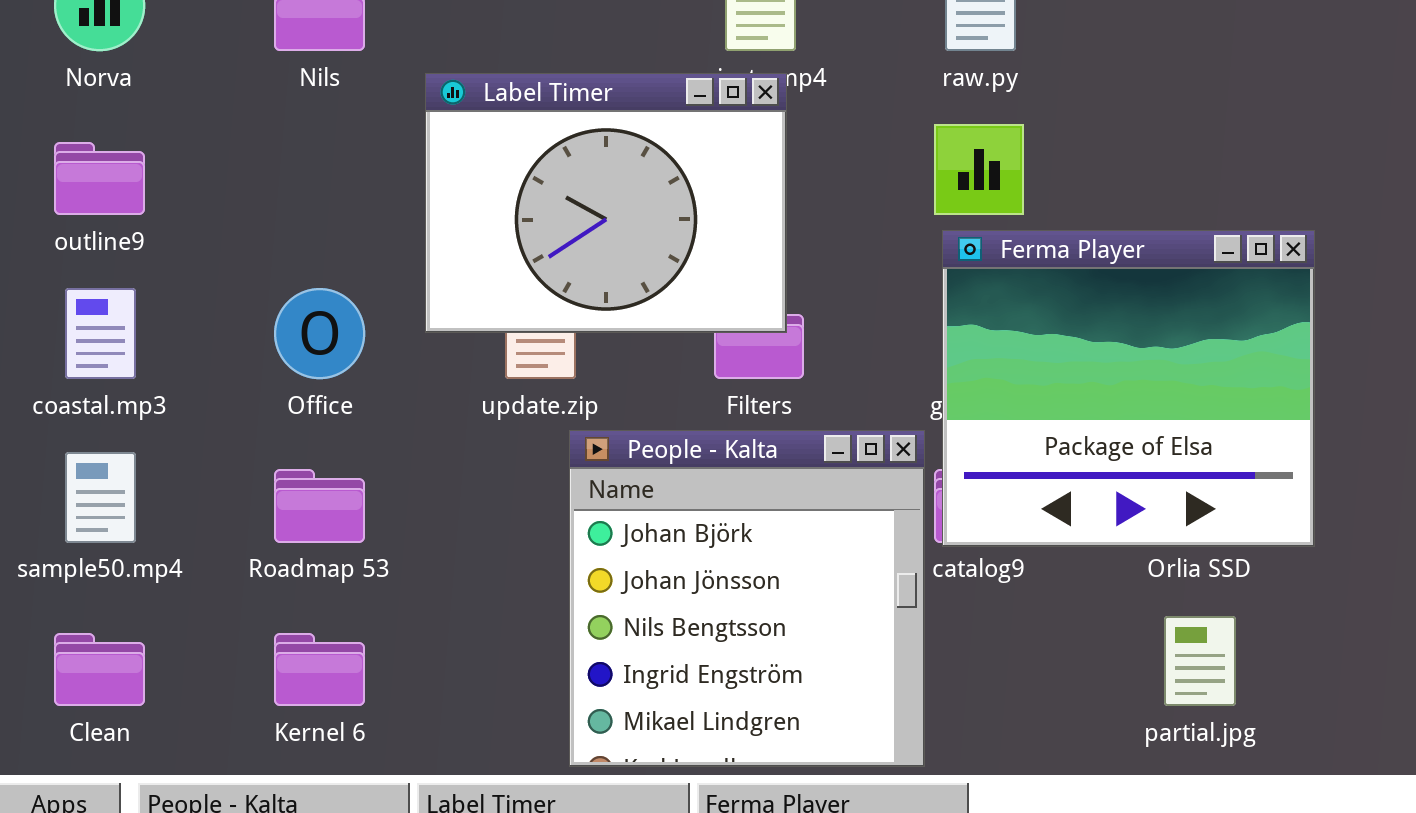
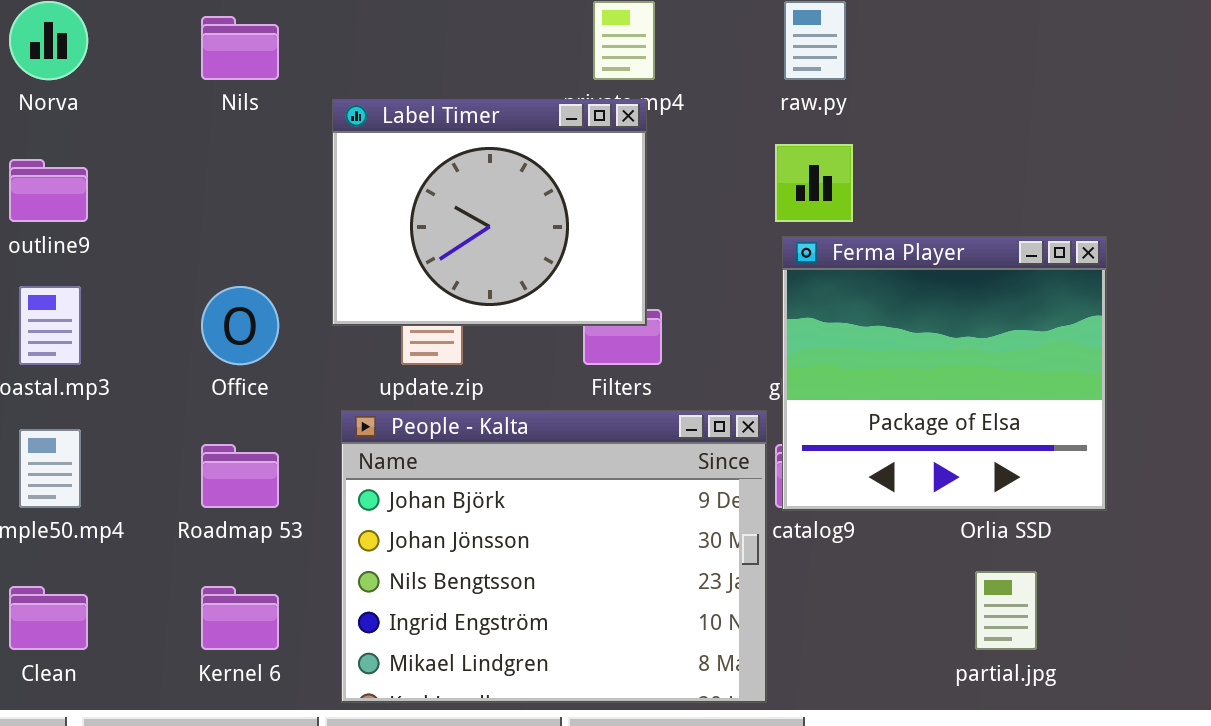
People - Kalta: [569,430,925,767] -> [341,410,767,703], resized

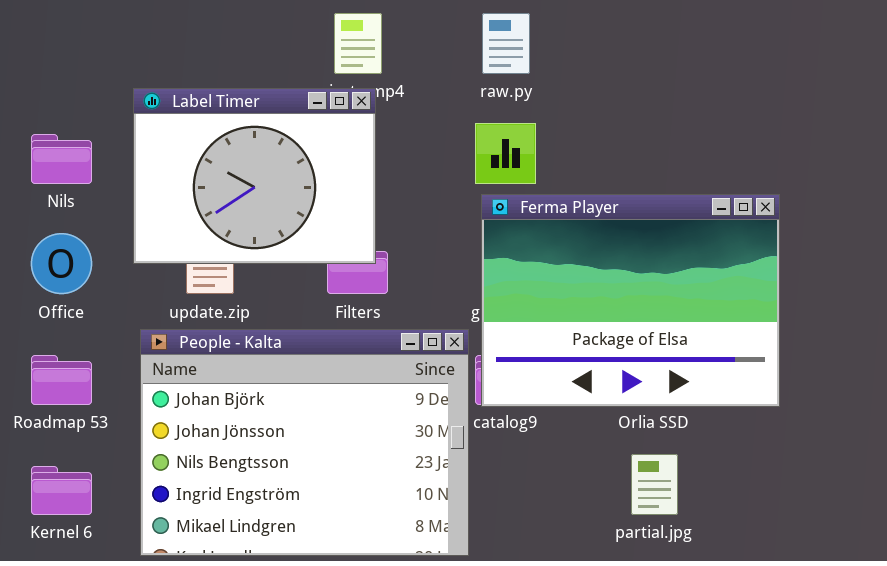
Nils: [201,16,279,80] -> [31,134,92,184], moved
Ferma Player: [782,236,1107,511] -> [481,194,780,407], resized

